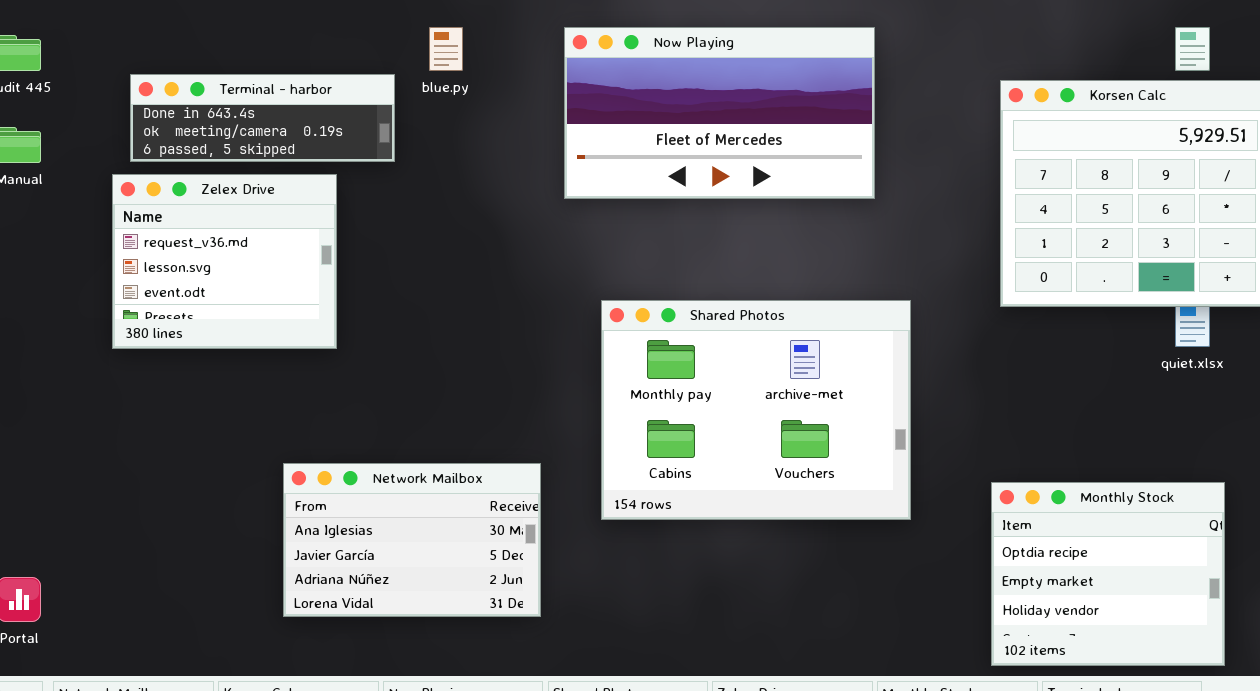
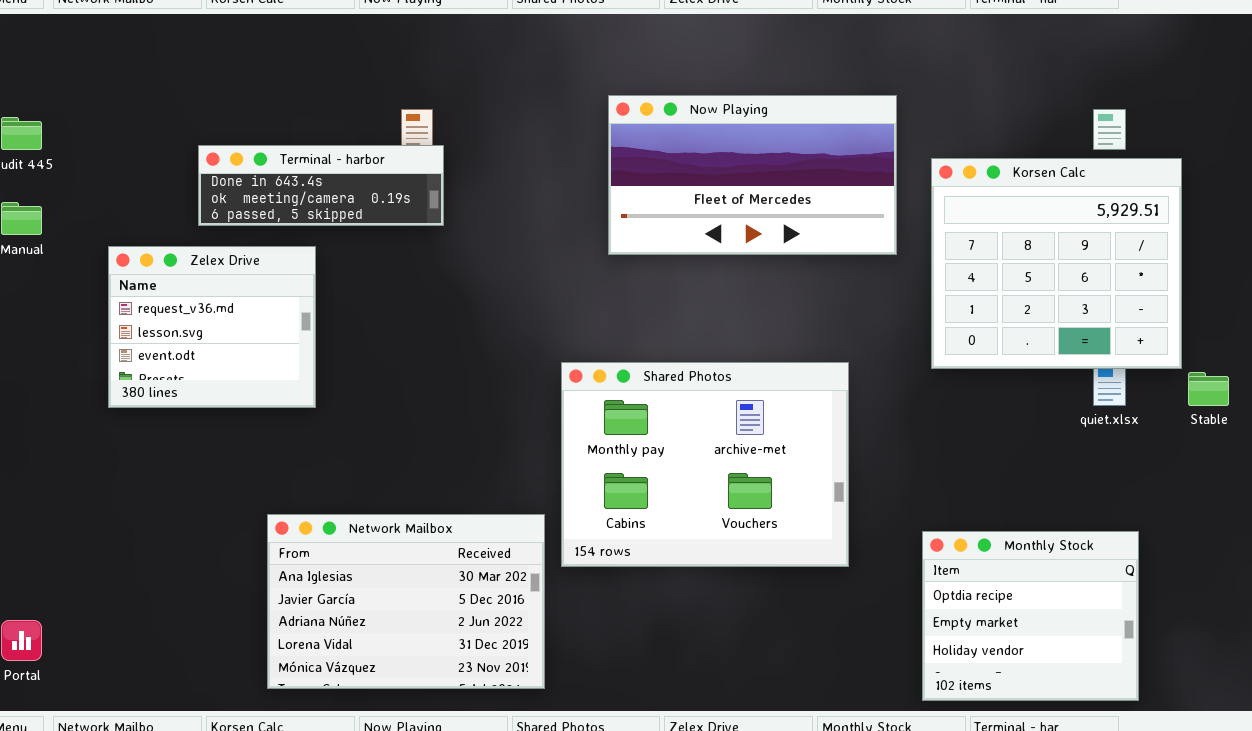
Now Playing: [564,27,875,199] -> [608,95,897,255], moved
Terminal - harbor: [130,74,395,162] -> [198,145,444,226], moved
Network Mailbox: [283,463,541,617] -> [267,514,545,689], resized

